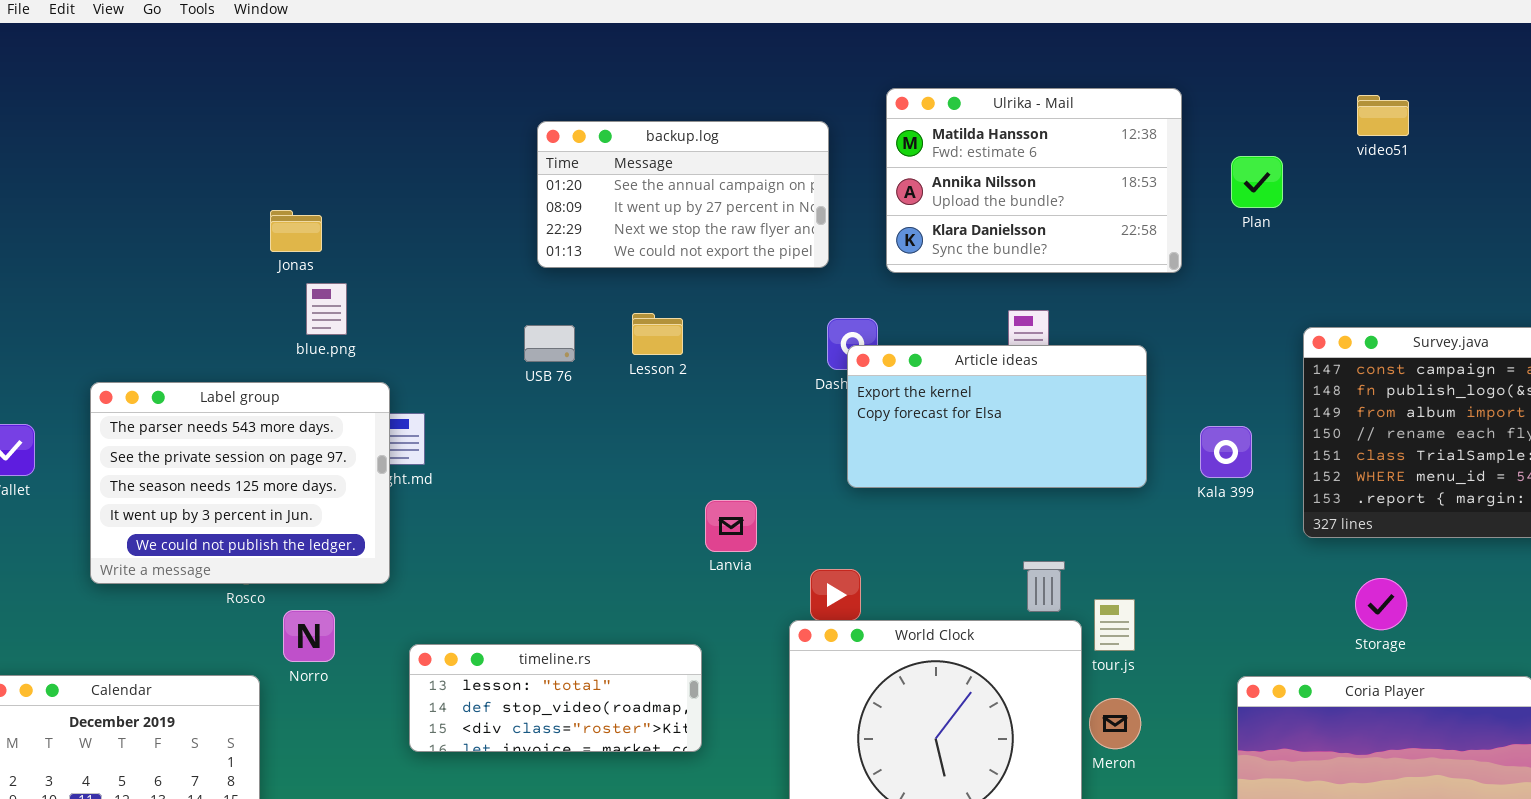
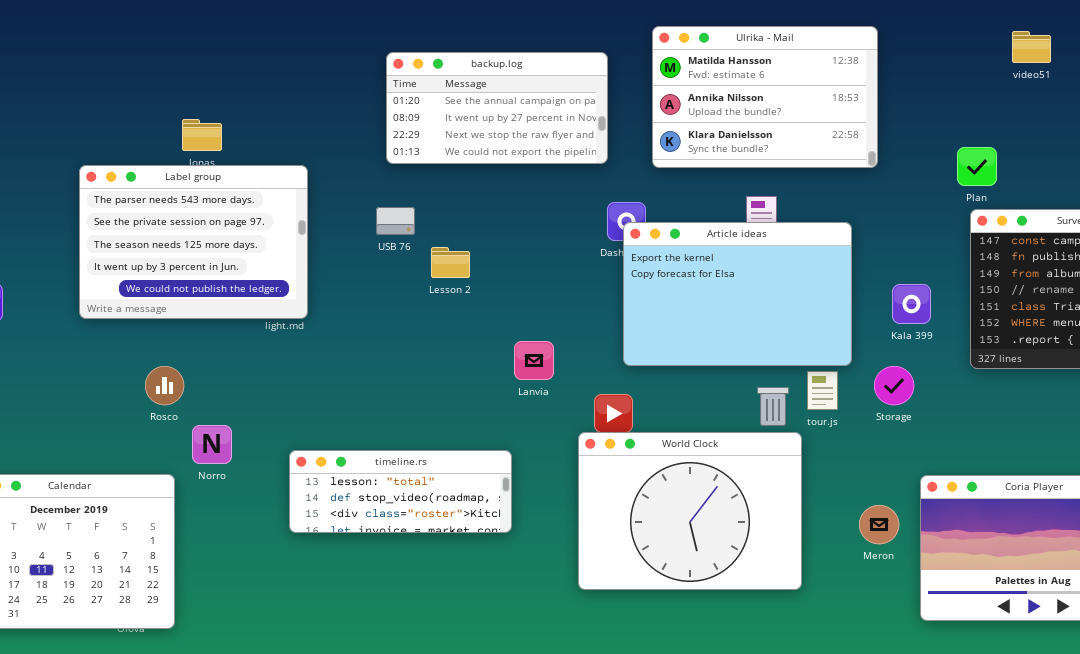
Plan: [1231,156,1283,208] -> [957,147,997,186], moved
Lesson 2: [632,313,683,355] -> [431,247,470,278], moved
Article ideas: [847,345,1147,488] -> [623,222,852,366], resized
Label group: [90,382,390,584] -> [79,165,308,319], moved
Storage: [1355,578,1407,630] -> [874,366,914,405], moved
tour.js: [1094,599,1135,651] -> [807,371,838,410], moved
Meron: [1089,698,1141,749] -> [859,505,899,544], moved

